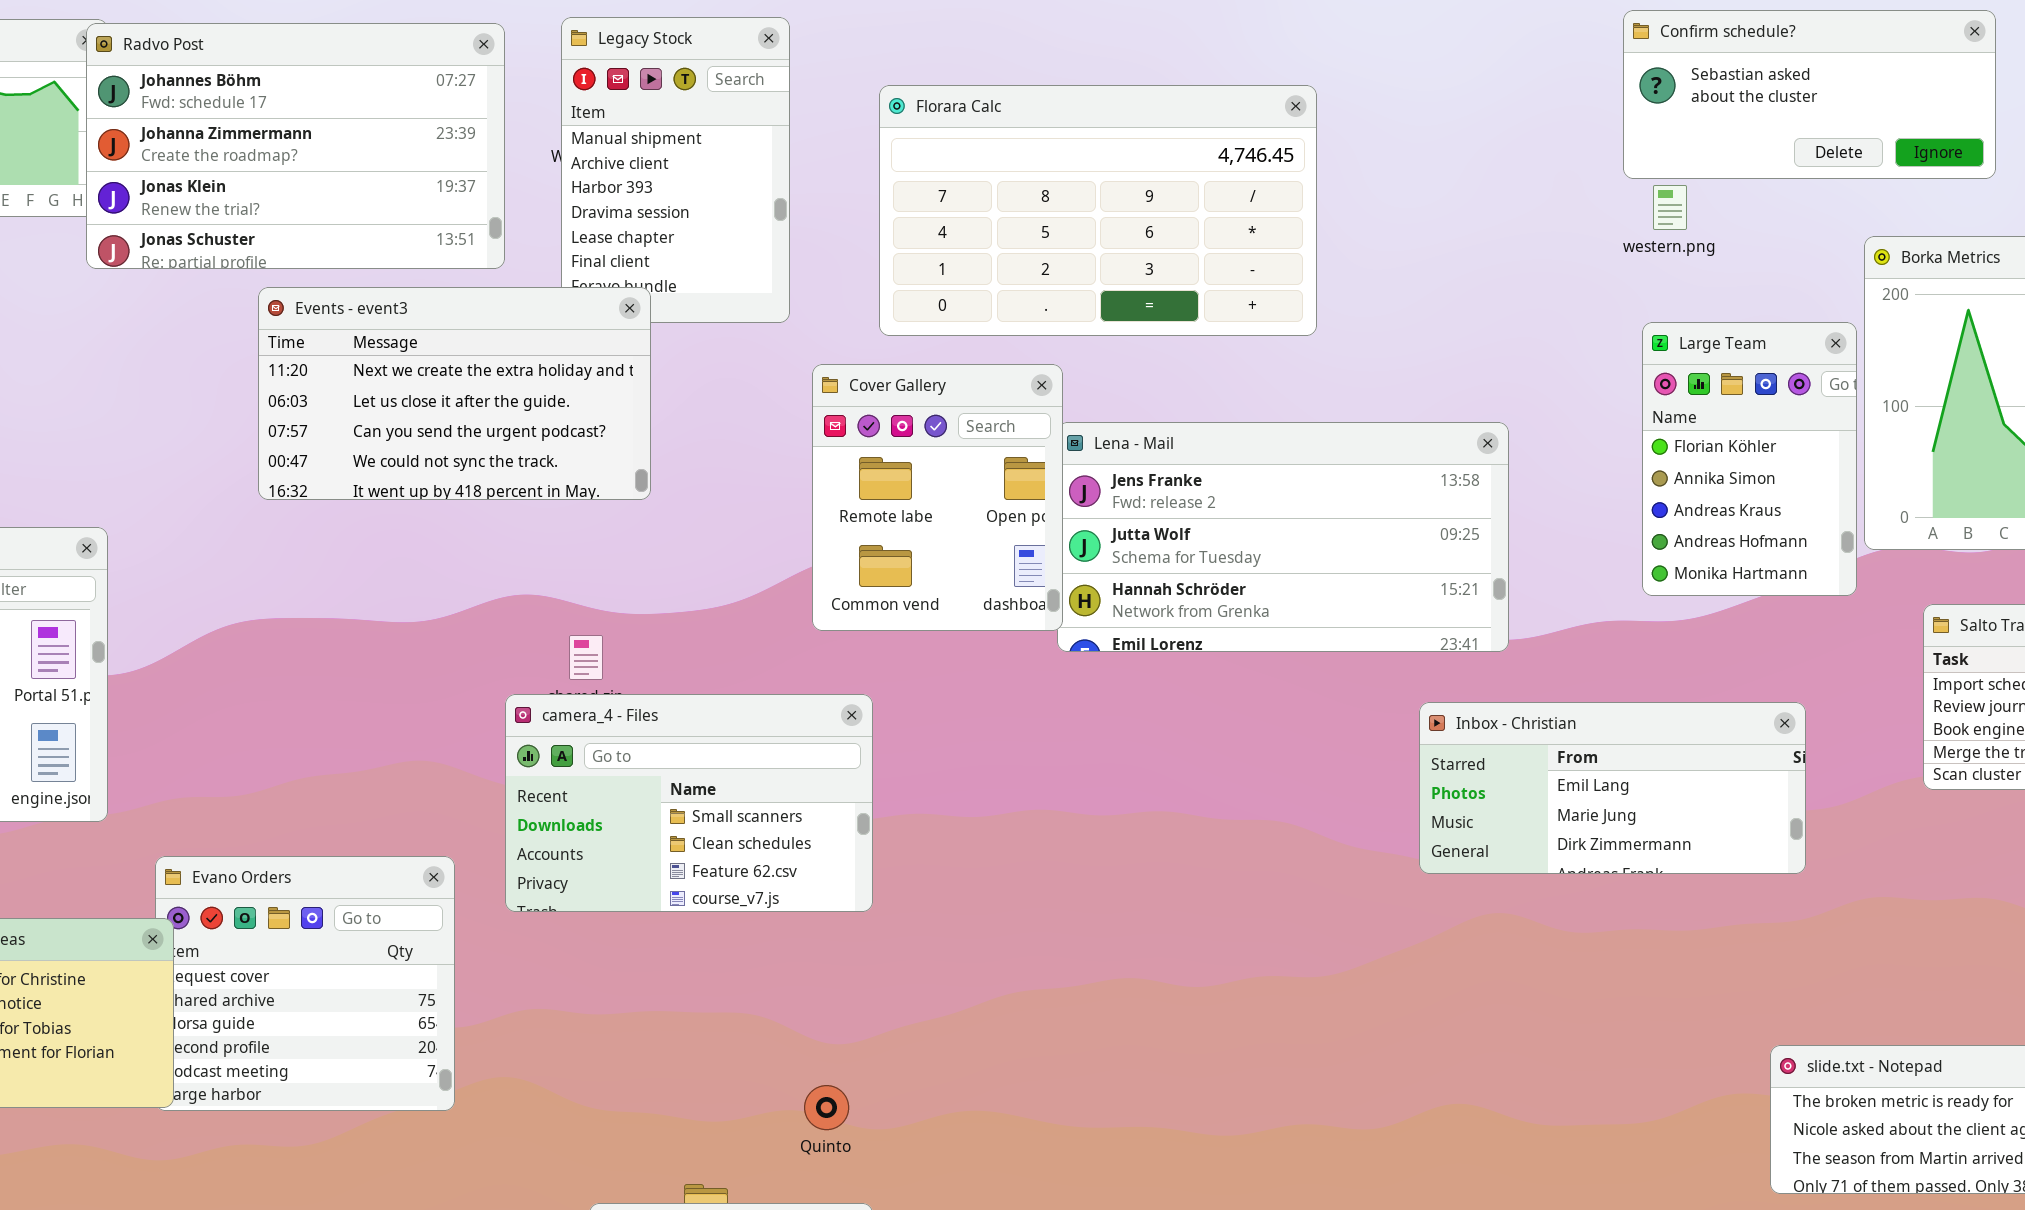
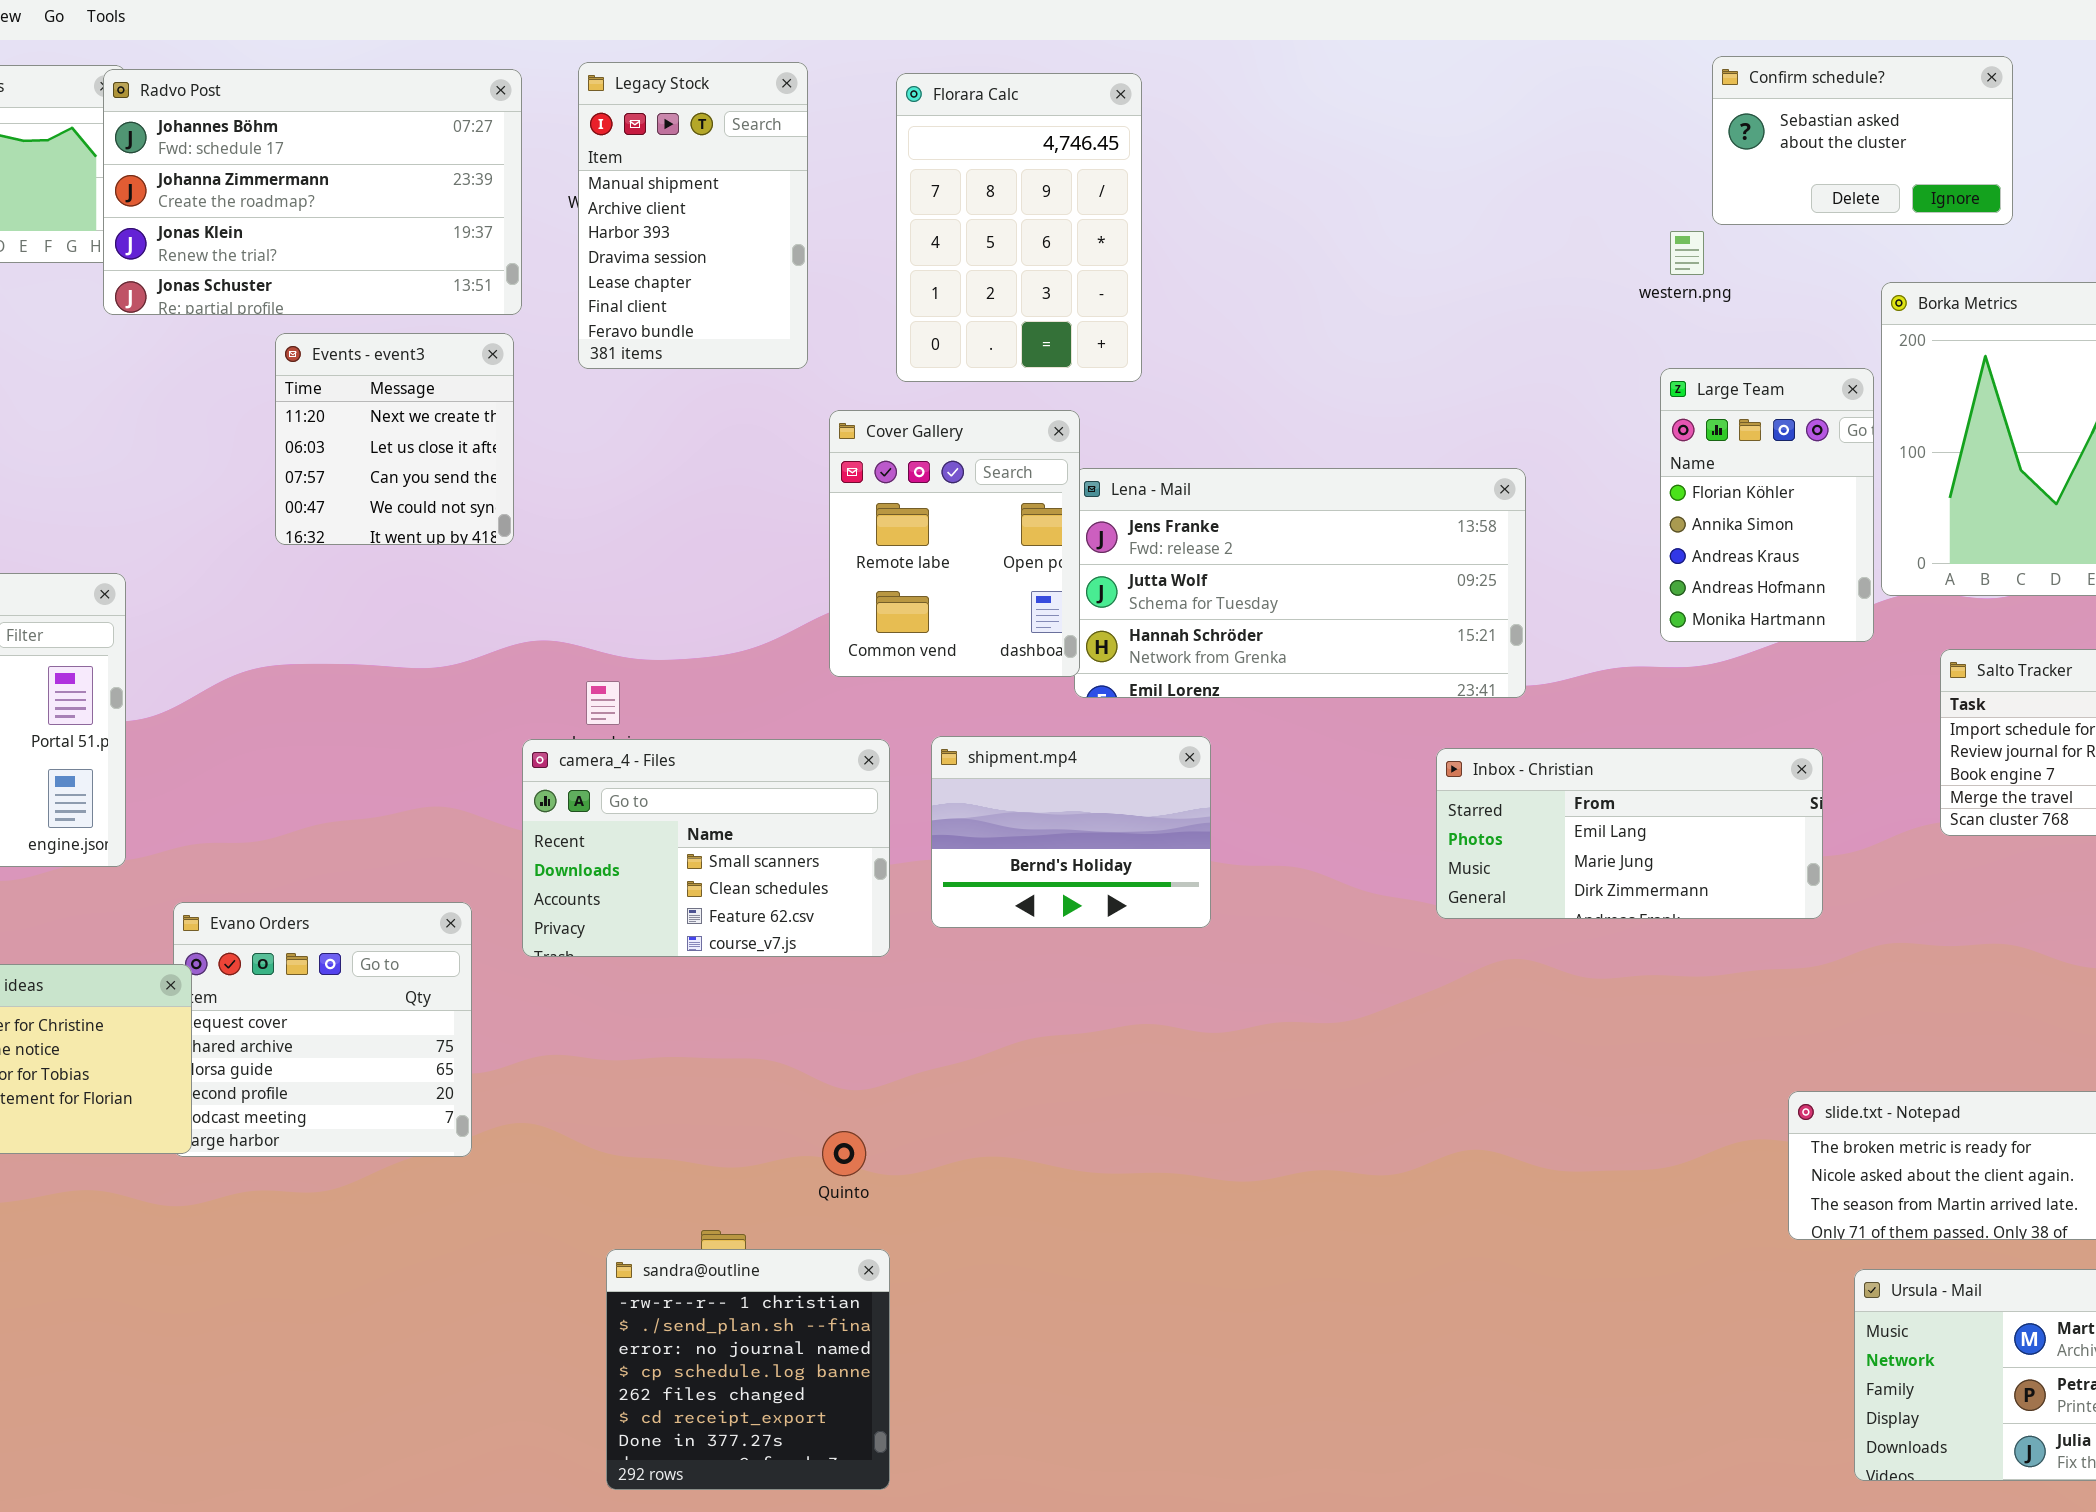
Confirm schedule?: [1623,10,1996,179] -> [1712,56,2013,225], resized
Florara Calc: [879,85,1317,336] -> [896,73,1142,382], resized
Events - event3: [258,287,651,500] -> [275,333,514,545], resized
shipment.mp4: none -> [931,736,1211,928], opened

